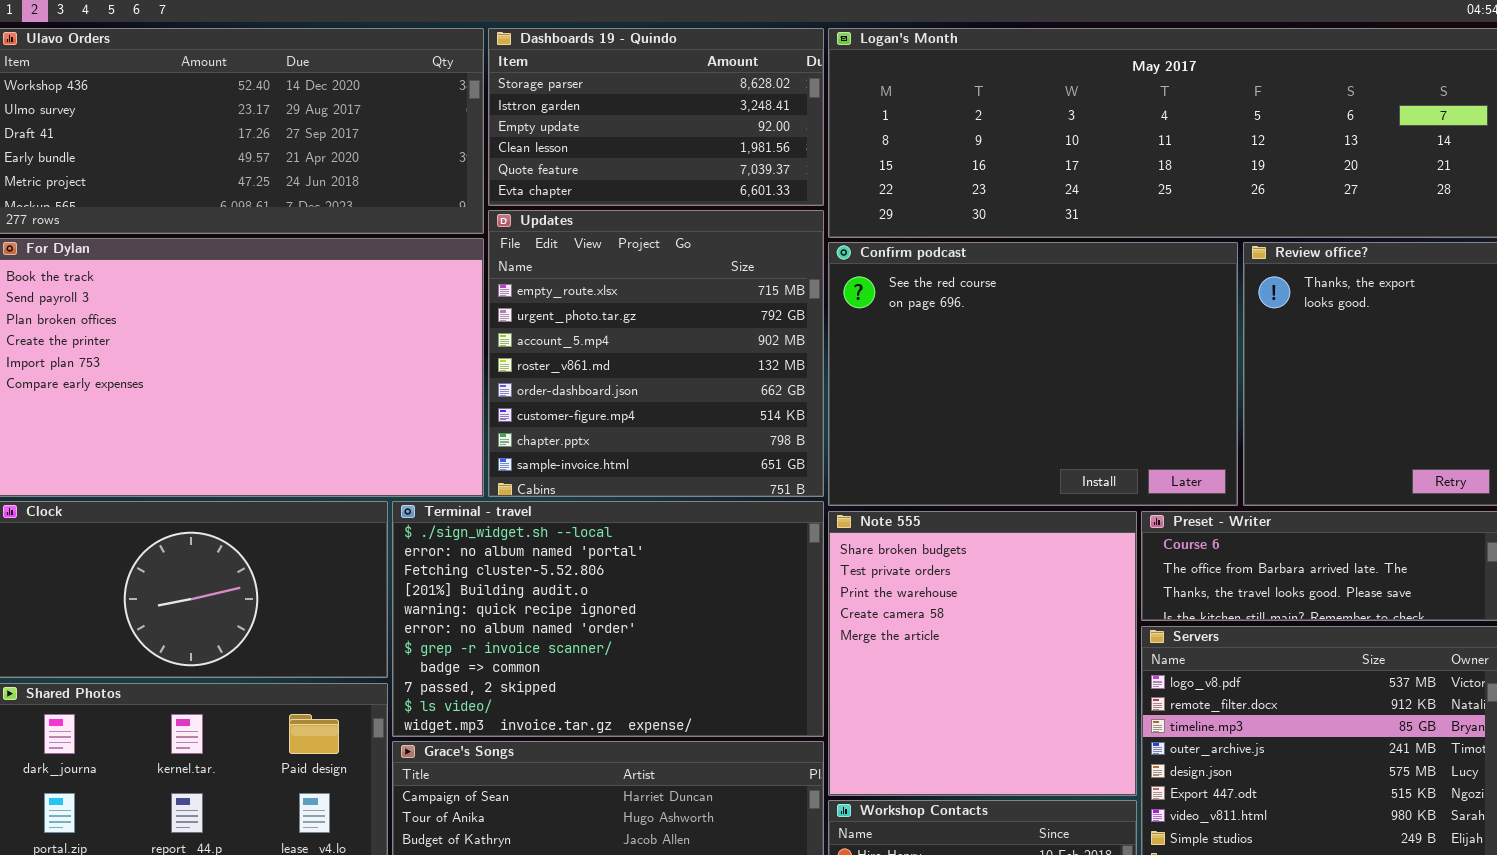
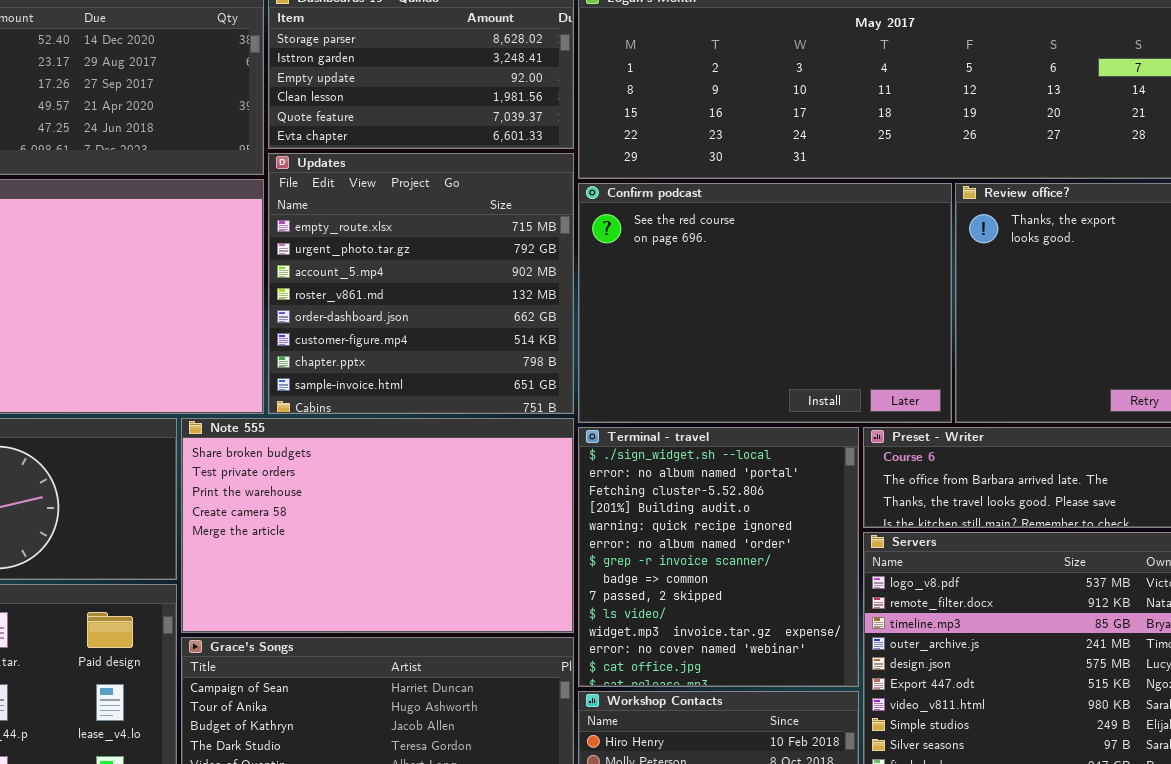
Terminal - travel: [392,501,824,737] -> [578,427,859,687], moved, resized
Note 555: [828,511,1137,796] -> [181,418,574,633], moved, resized

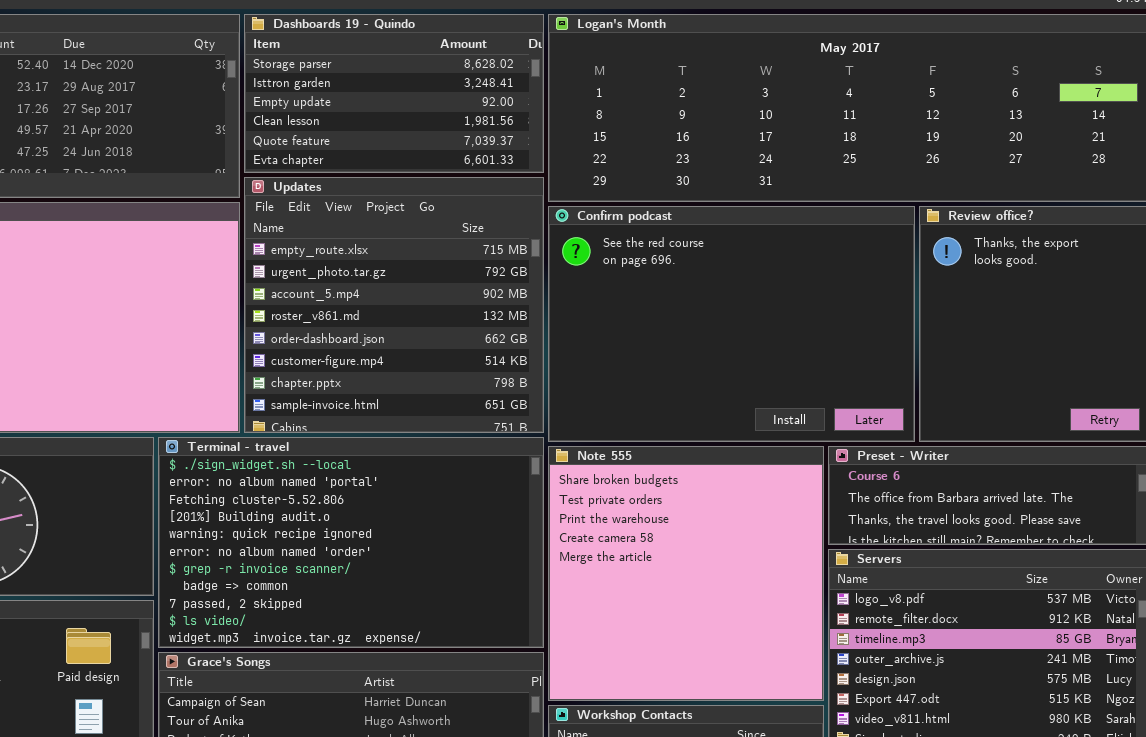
Note 555: [181,418,574,633] -> [548,446,824,701], moved, resized
Terminal - travel: [578,427,859,687] -> [158,437,544,648], moved, resized

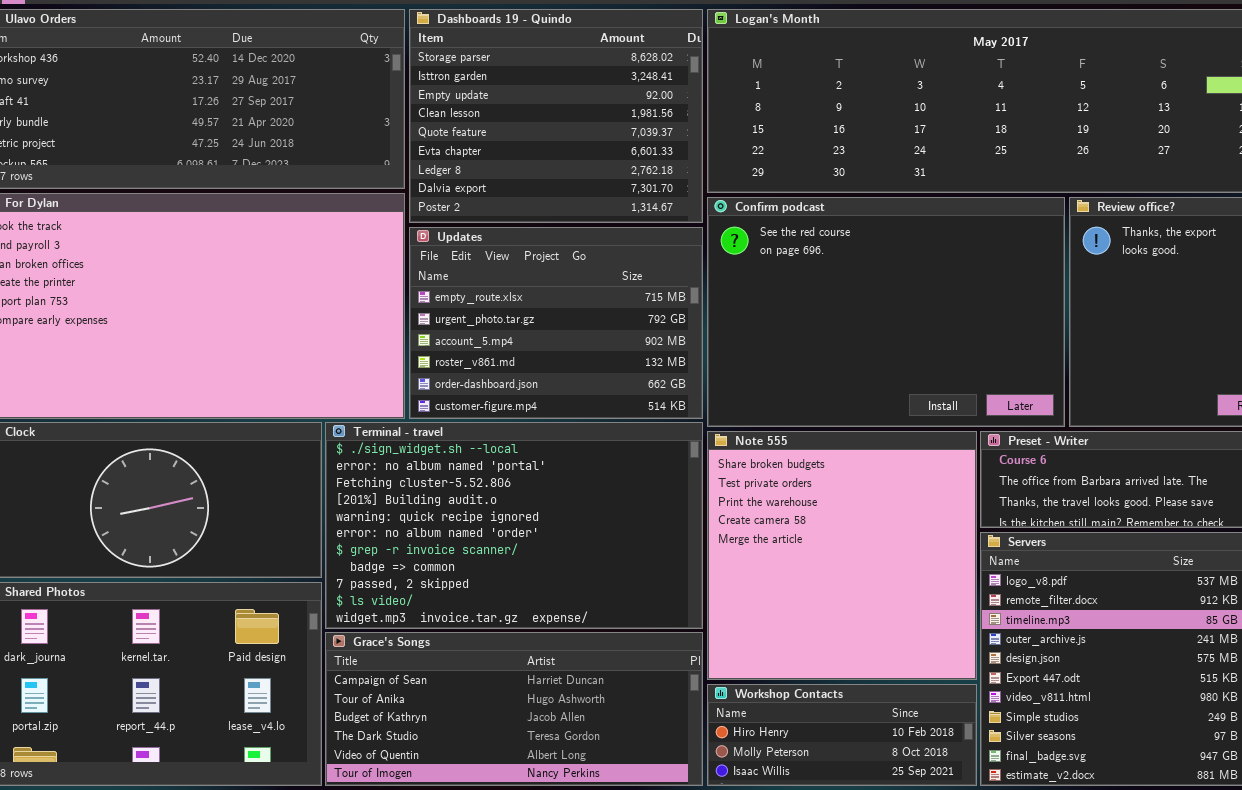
Dashboards 19 - Quindo: [244,14,544,173] -> [409,9,703,223], resized
Updates: [244,177,544,433] -> [409,227,703,419], resized

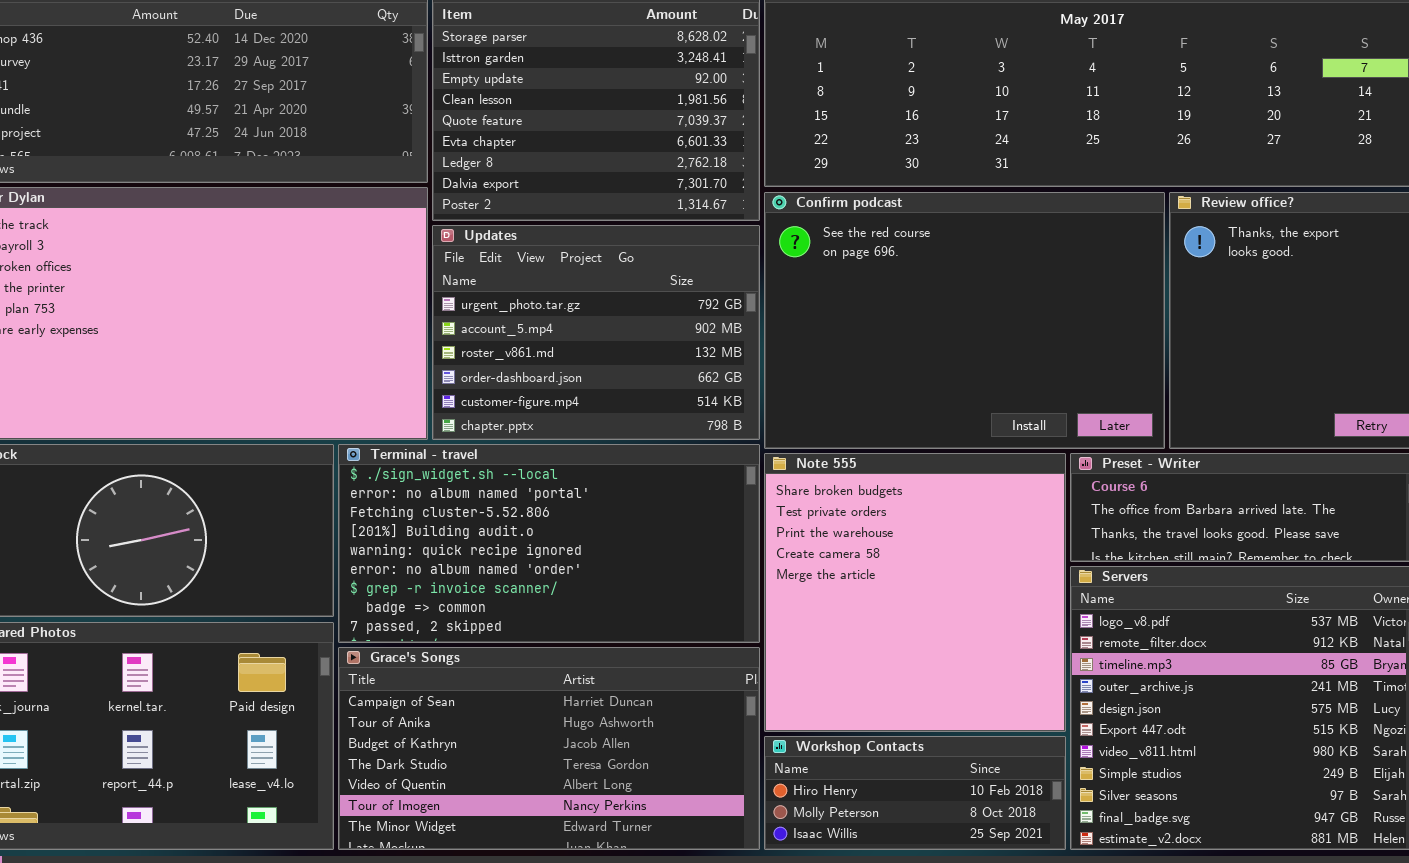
Updates: [409,227,703,419] -> [432,225,760,440], scrolled down 1 row
Terminal - travel: [325,422,703,629] -> [338,444,760,643], resized
Grace's Songs: [325,632,703,786] -> [338,647,760,850], resized

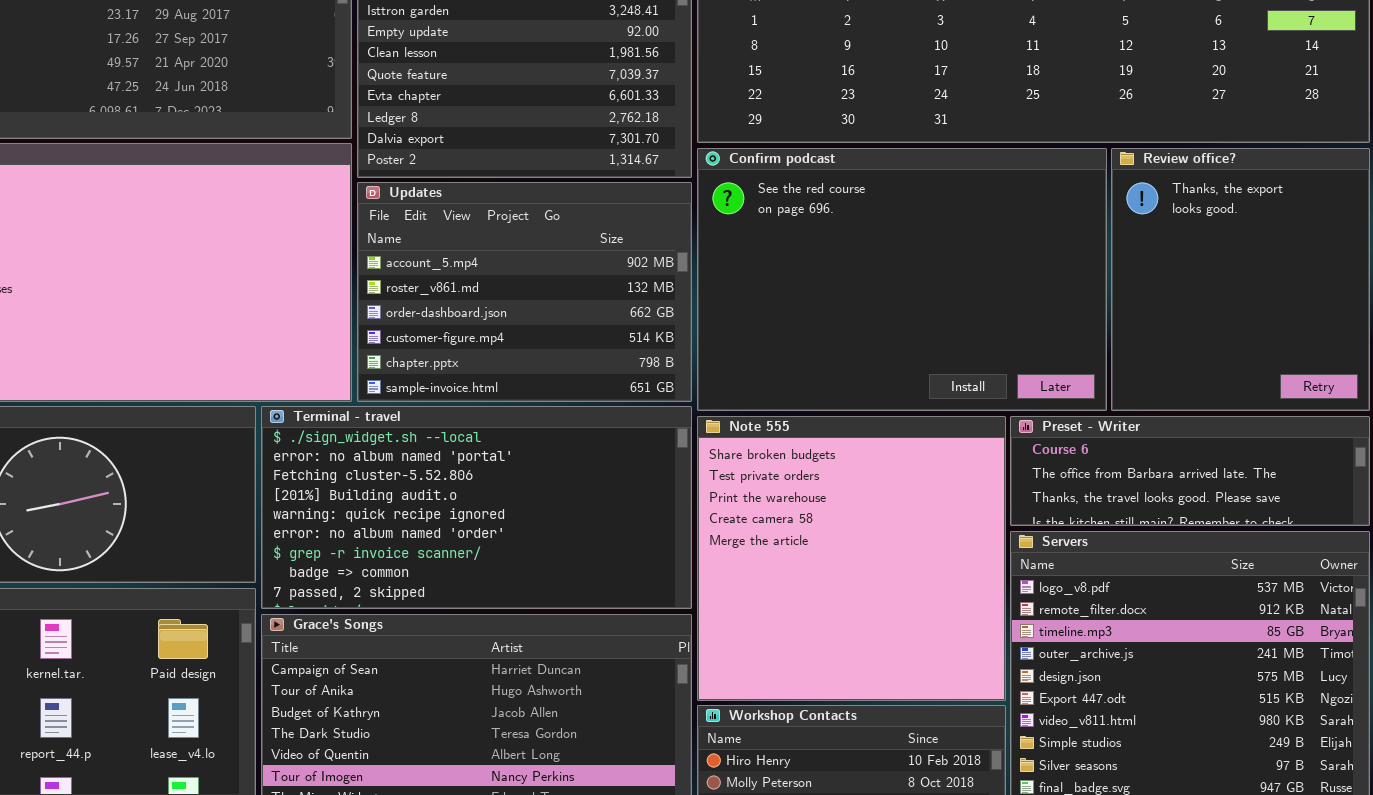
Updates: [432,225,760,440] -> [357,182,692,402], scrolled down 1 row

